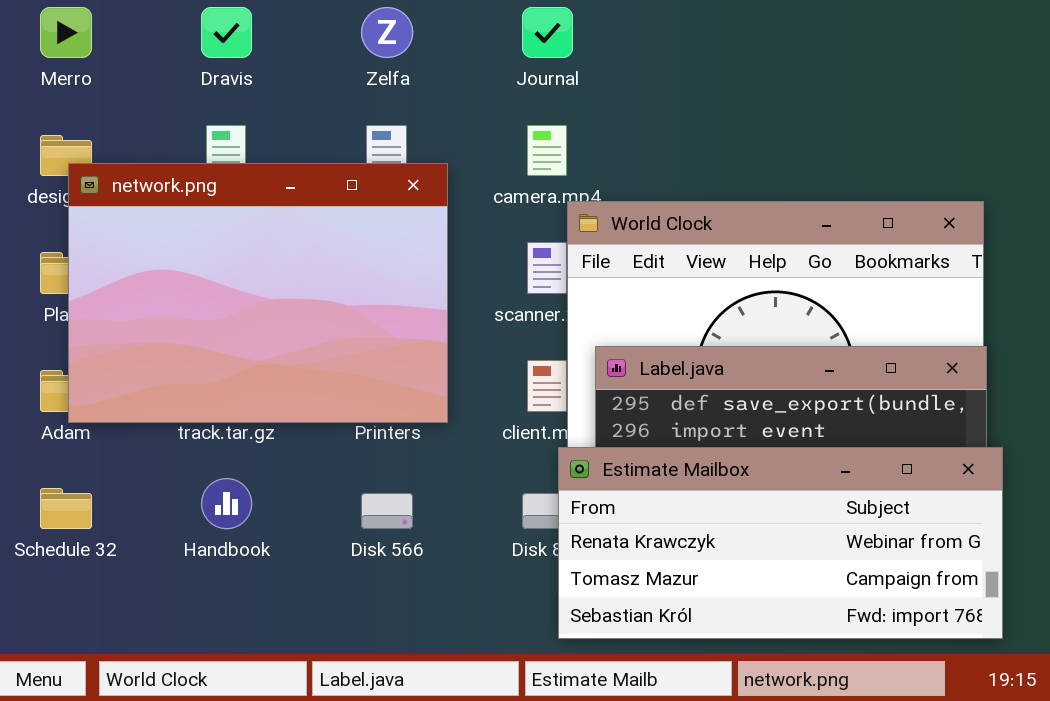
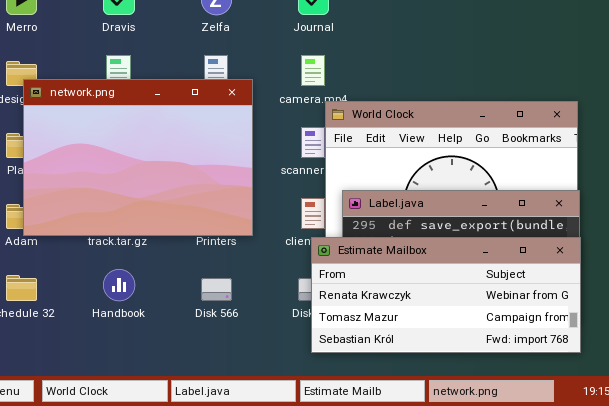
Estimate Mailbox: [558,447,1003,639] -> [311,237,581,353], moved

